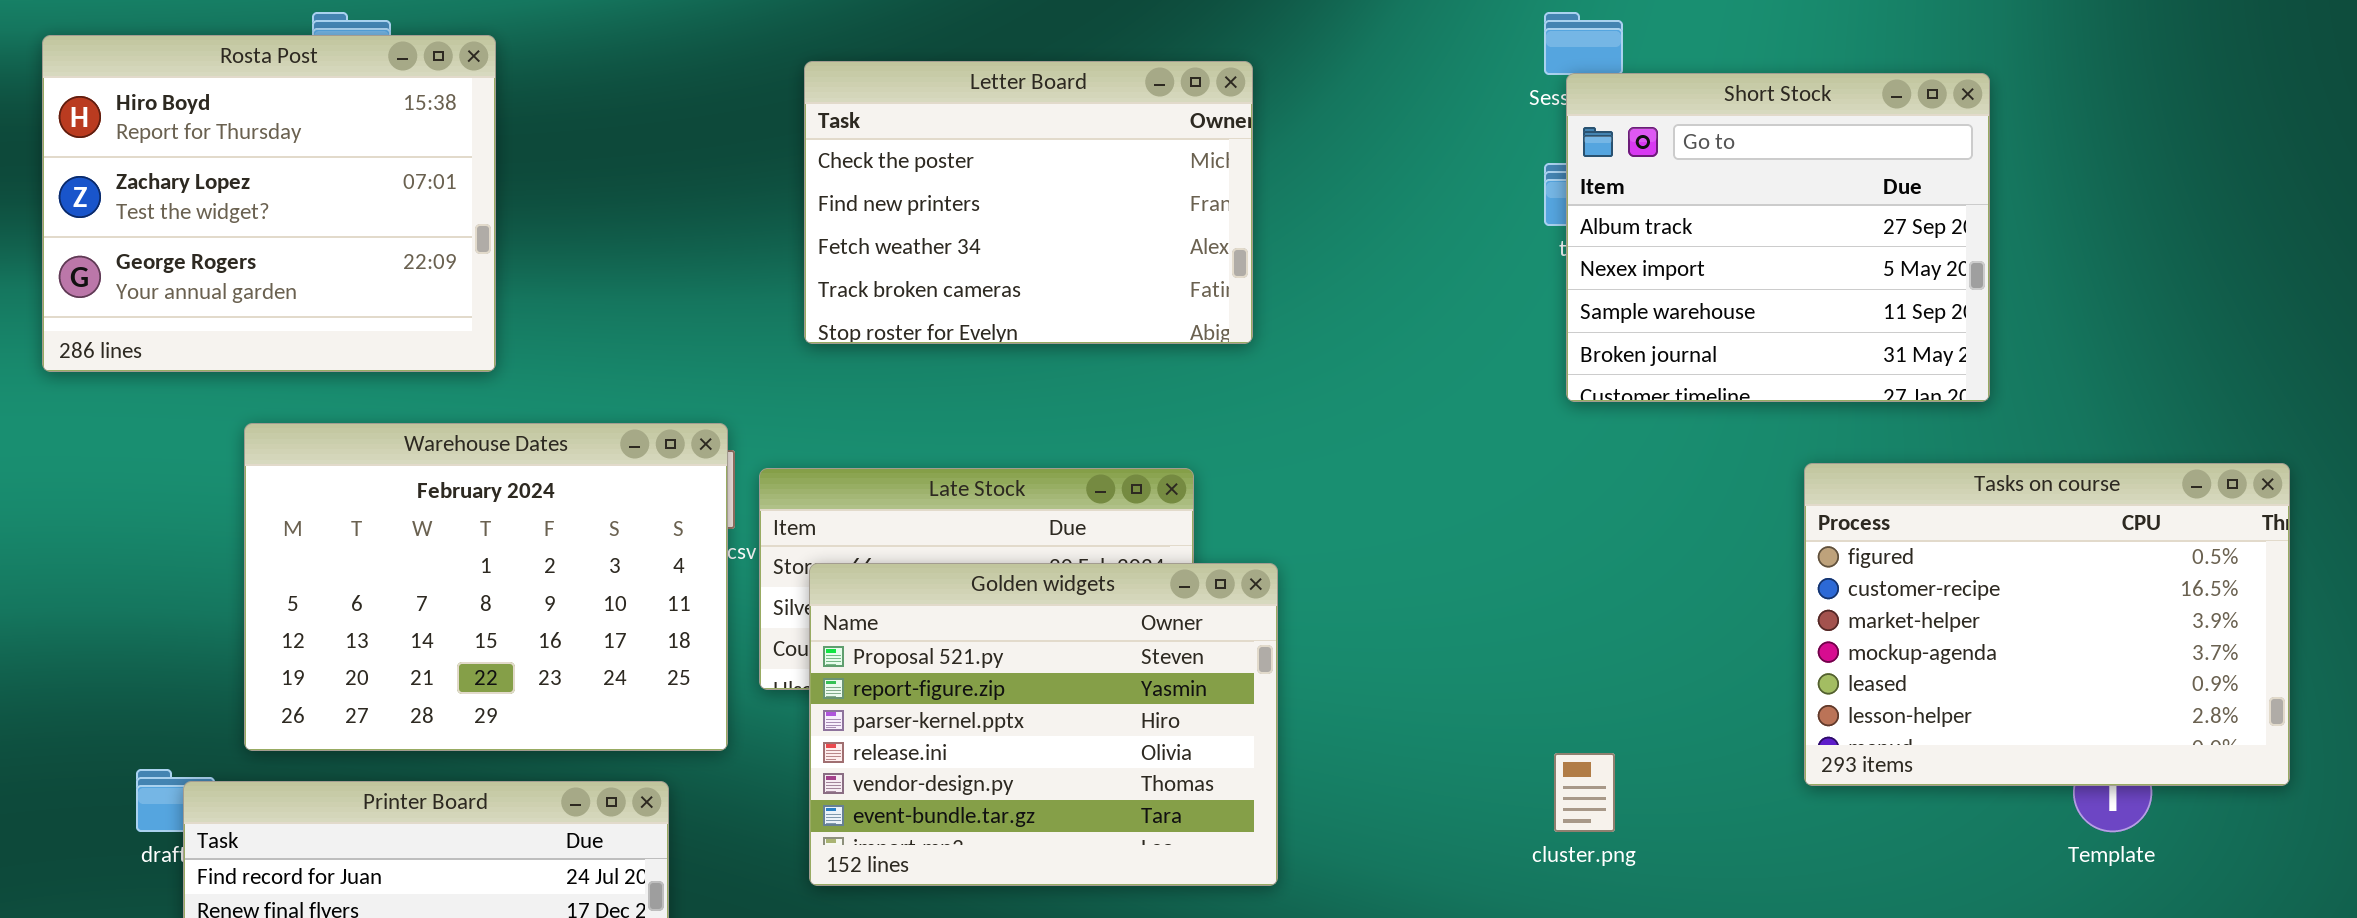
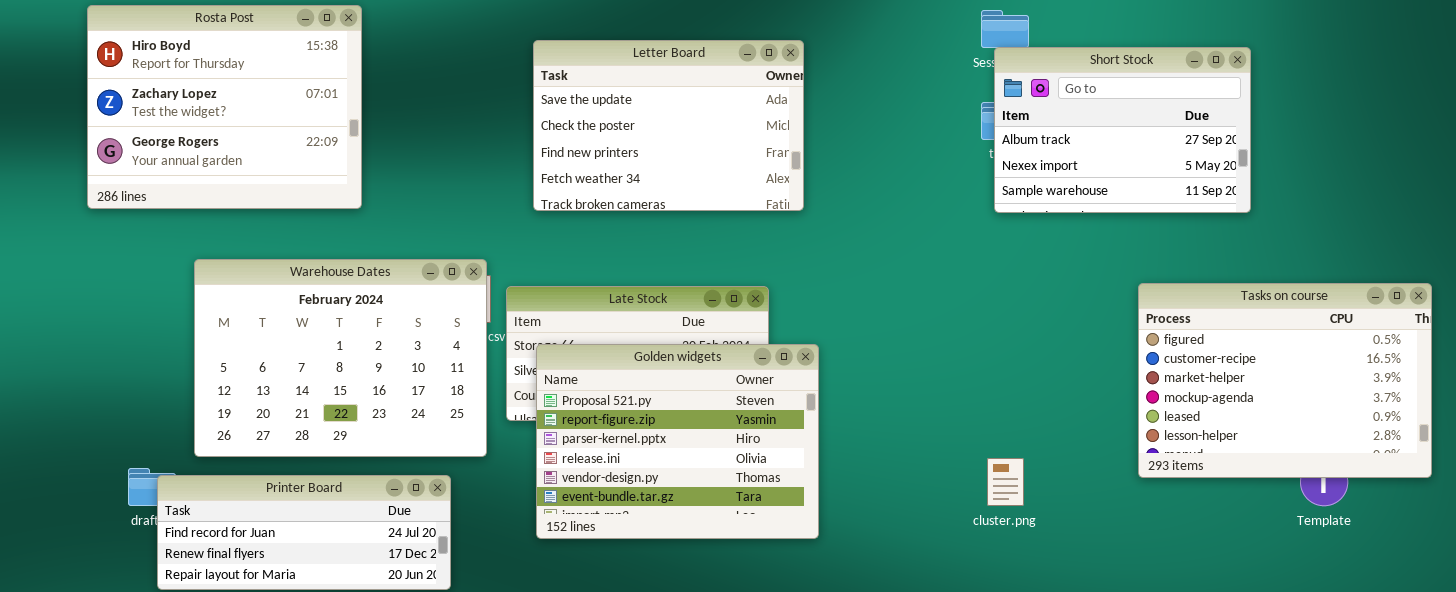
Rosta Post: [42,35,496,372] -> [87,5,362,209], moved
Letter Board: [804,61,1253,344] -> [533,40,804,211], scrolled up 1 row
Short Stock: [1566,73,1990,402] -> [994,47,1251,213], resized

